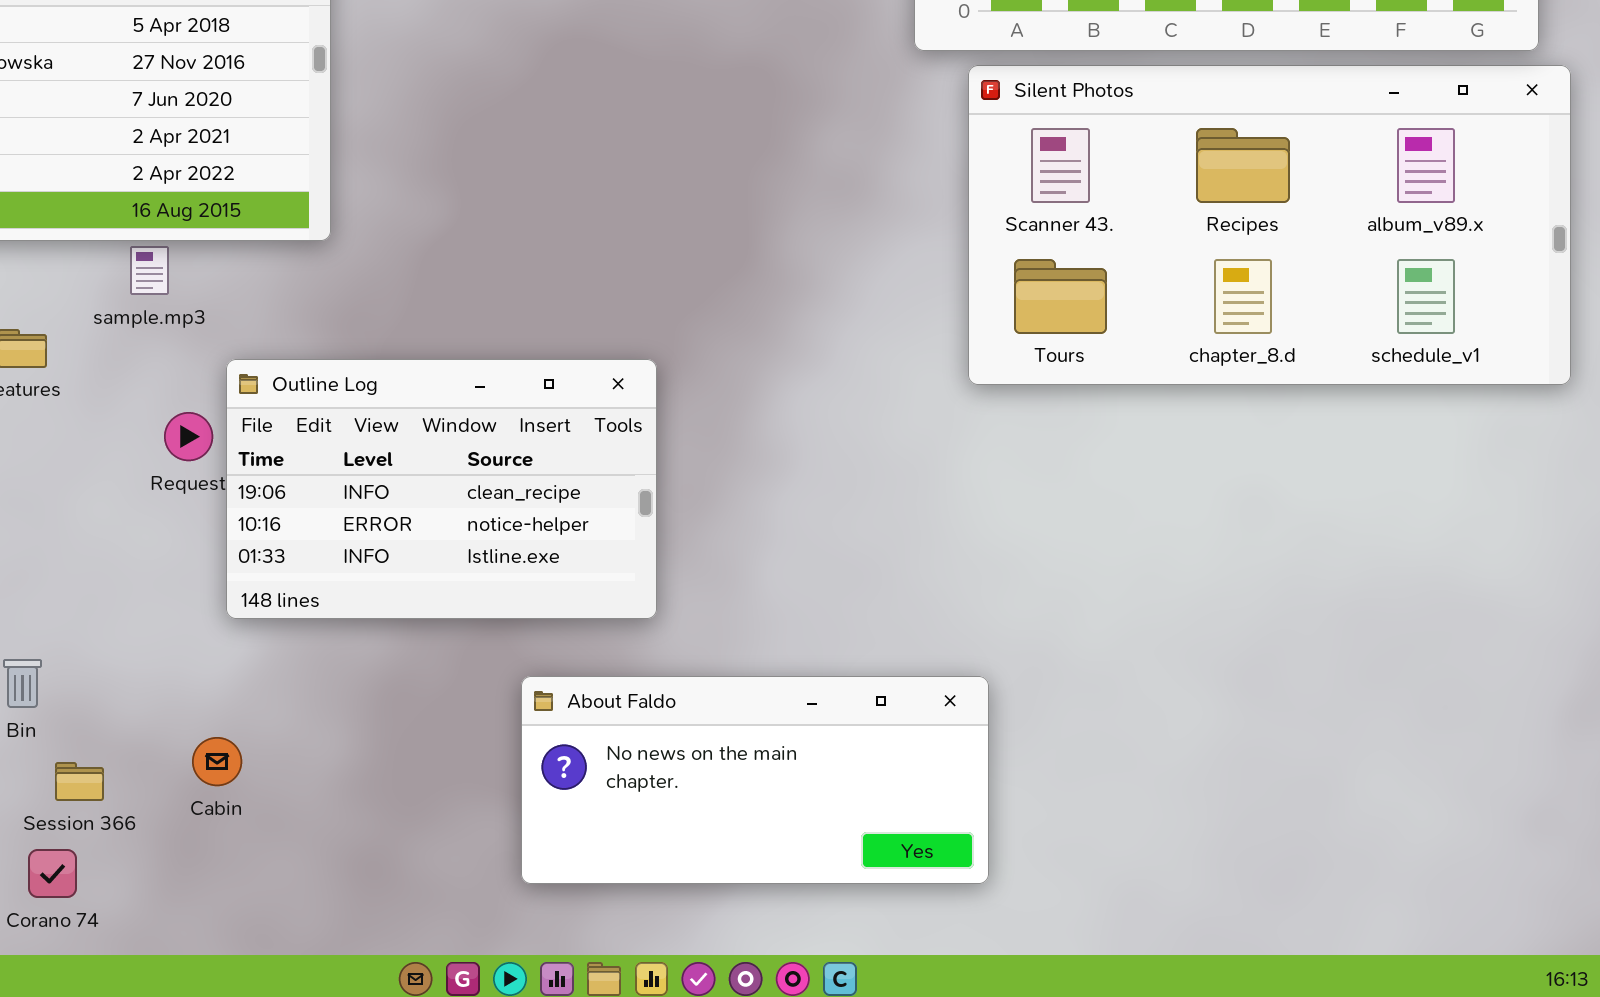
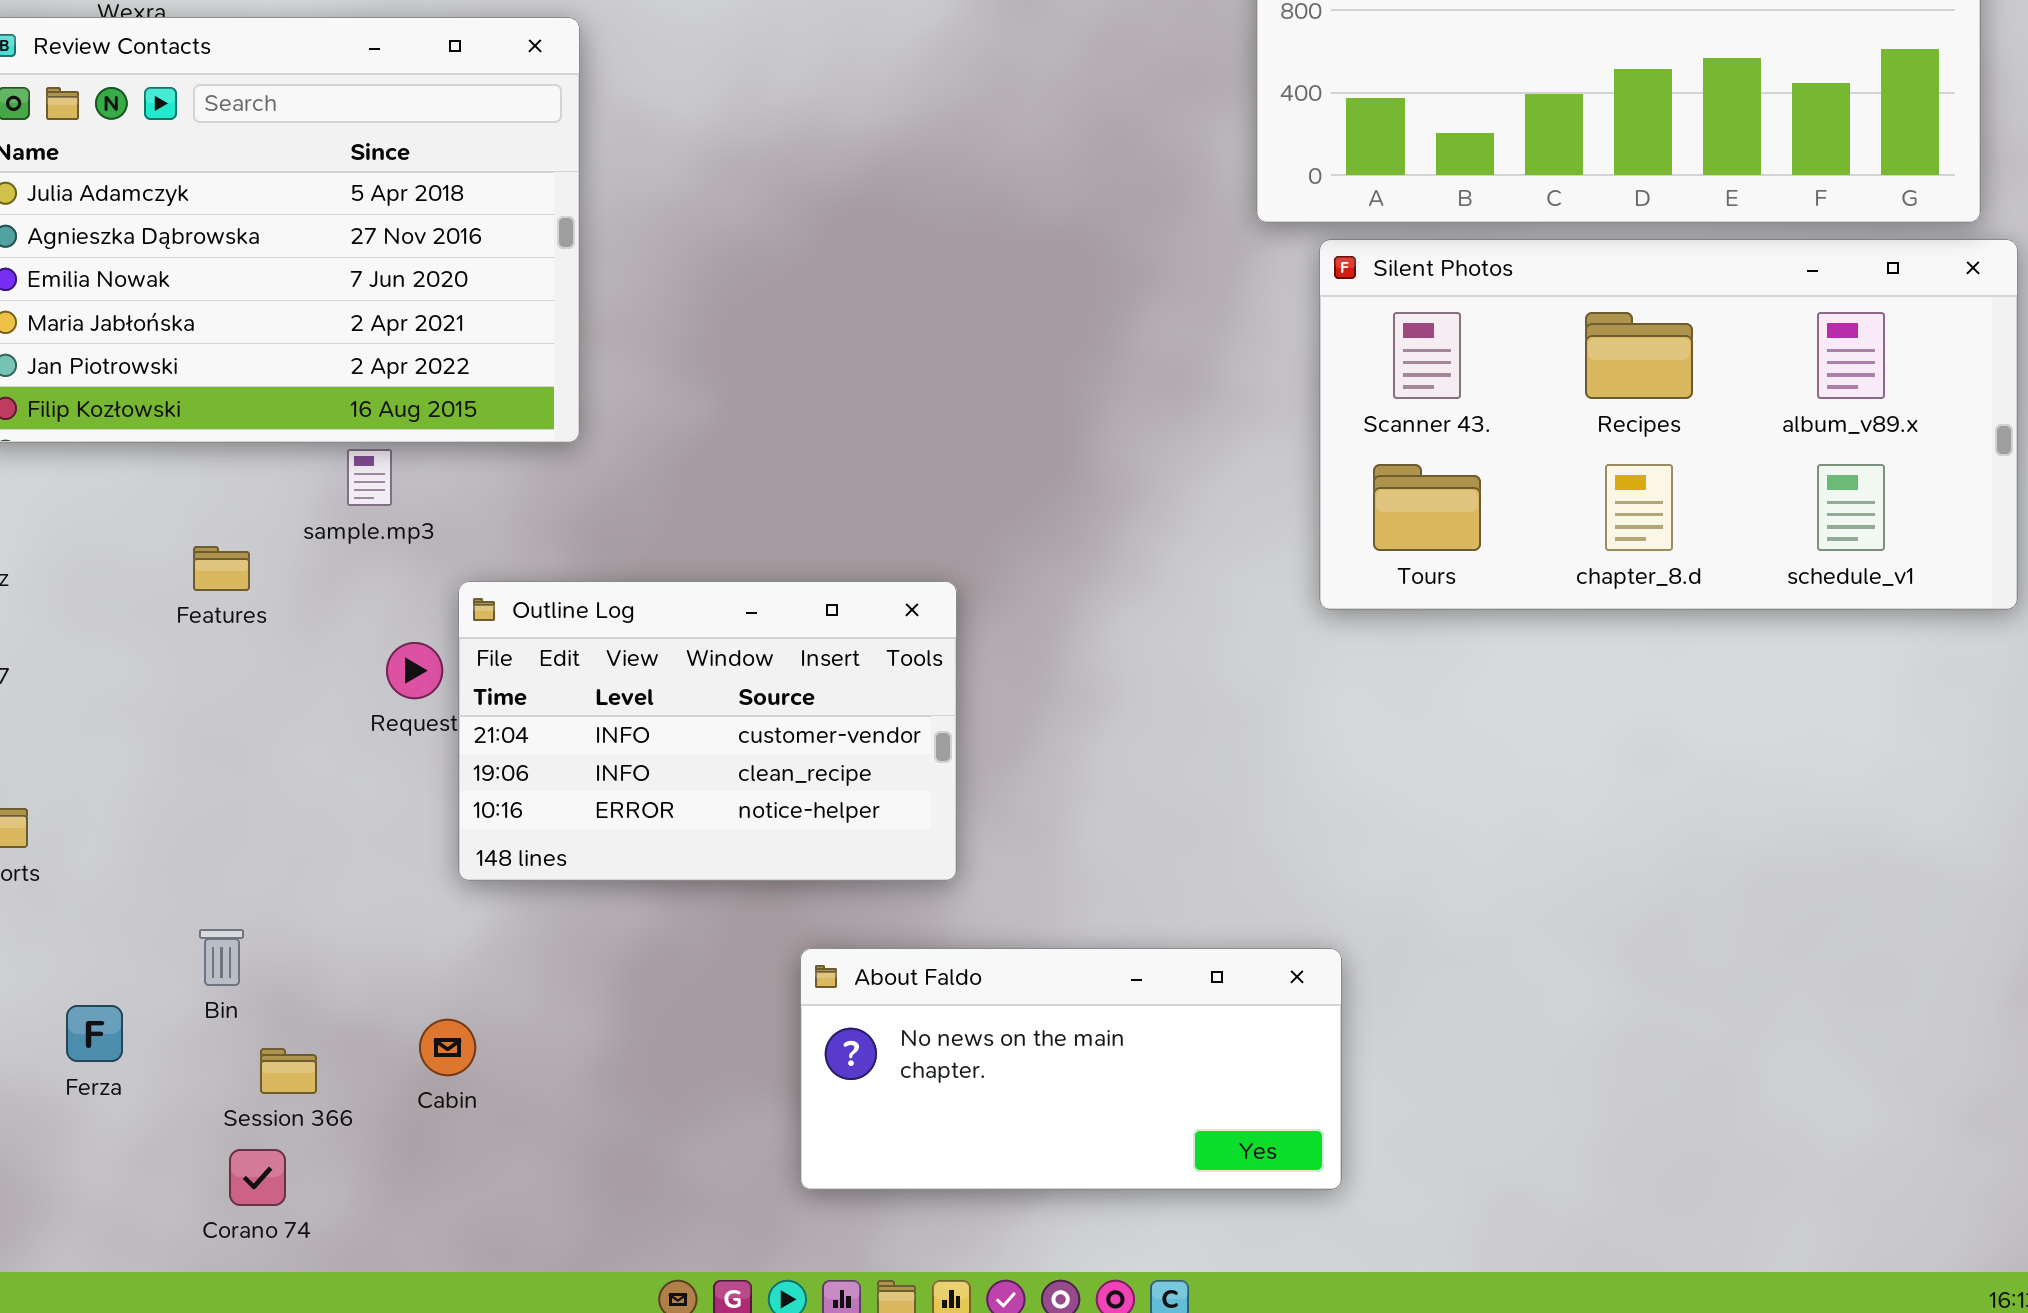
Outline Log: [226,359,657,619] -> [458,581,957,881], scrolled up 1 row

